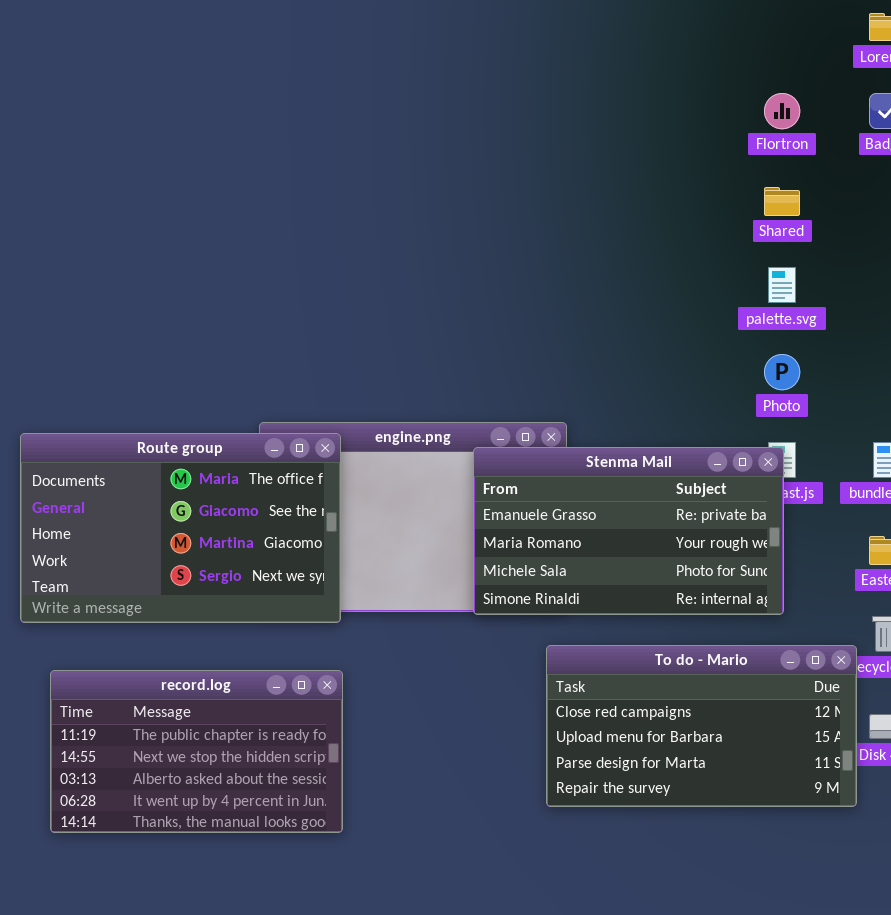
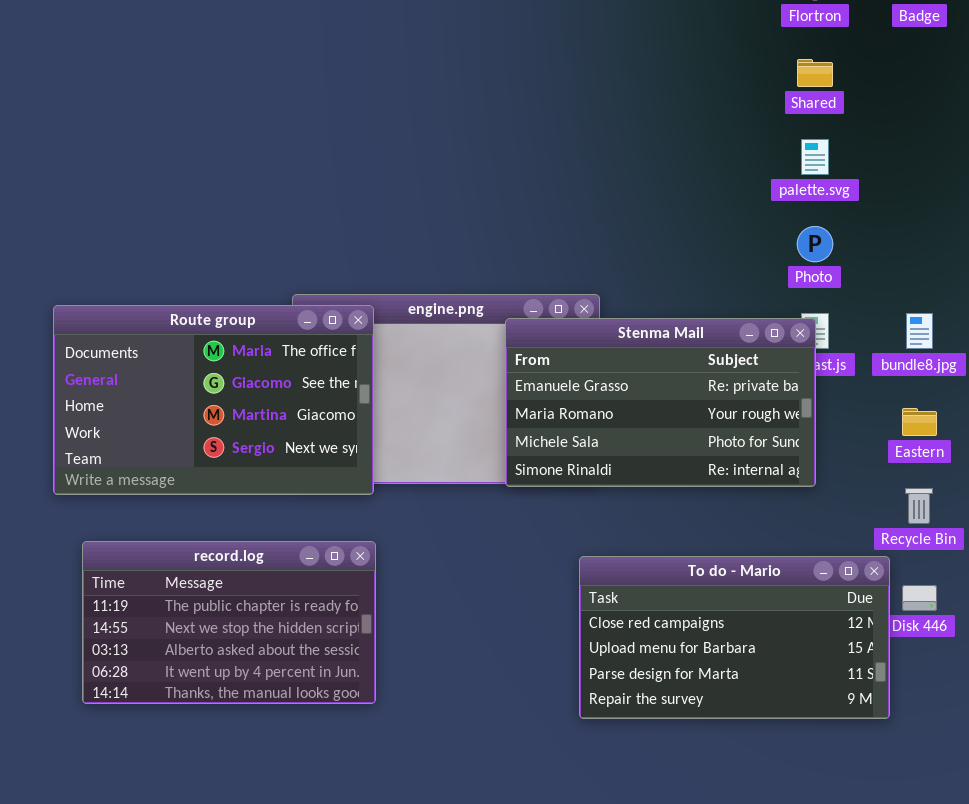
To do - Mario: [546,645,857,807] -> [579,556,890,719], moved

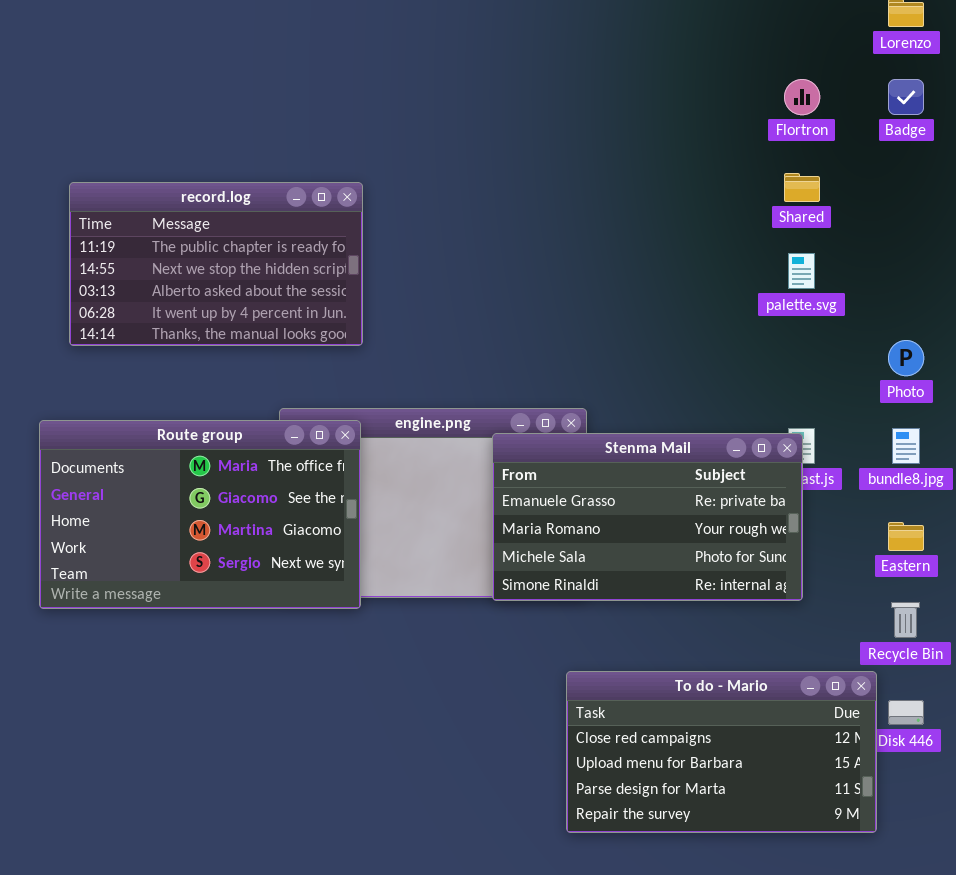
Photo: [797,226,833,262] -> [888,340,924,376], moved
record.log: [82,541,376,704] -> [69,182,363,346], moved

